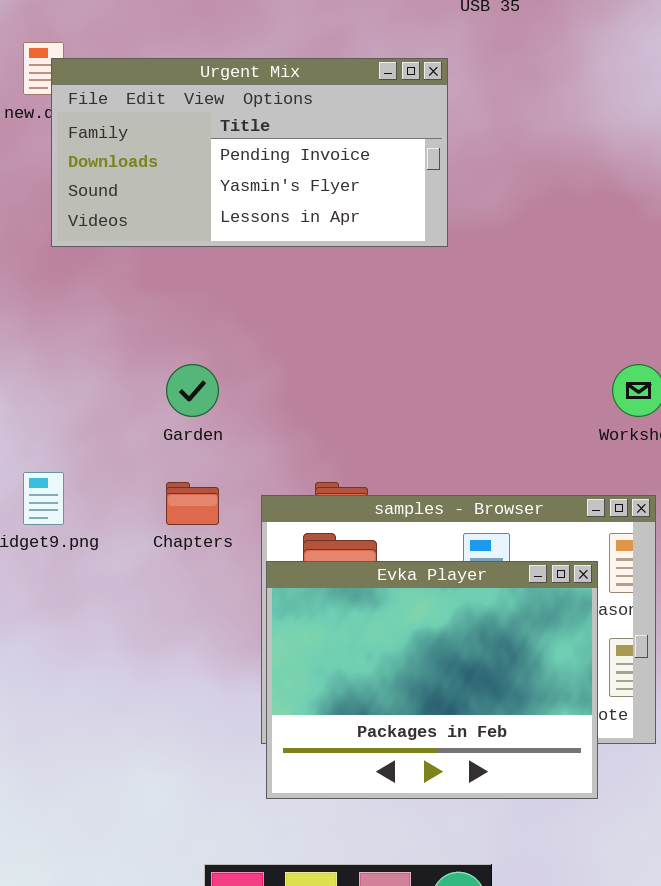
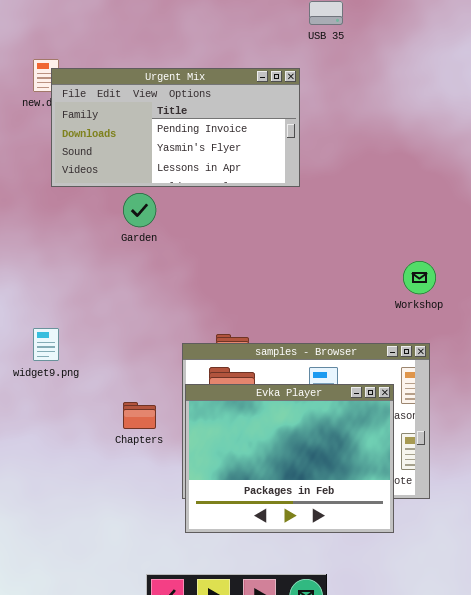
Garden: [166,364,219,417] -> [123,193,156,227], moved
Chapters: [166,482,219,525] -> [123,402,156,429], moved

